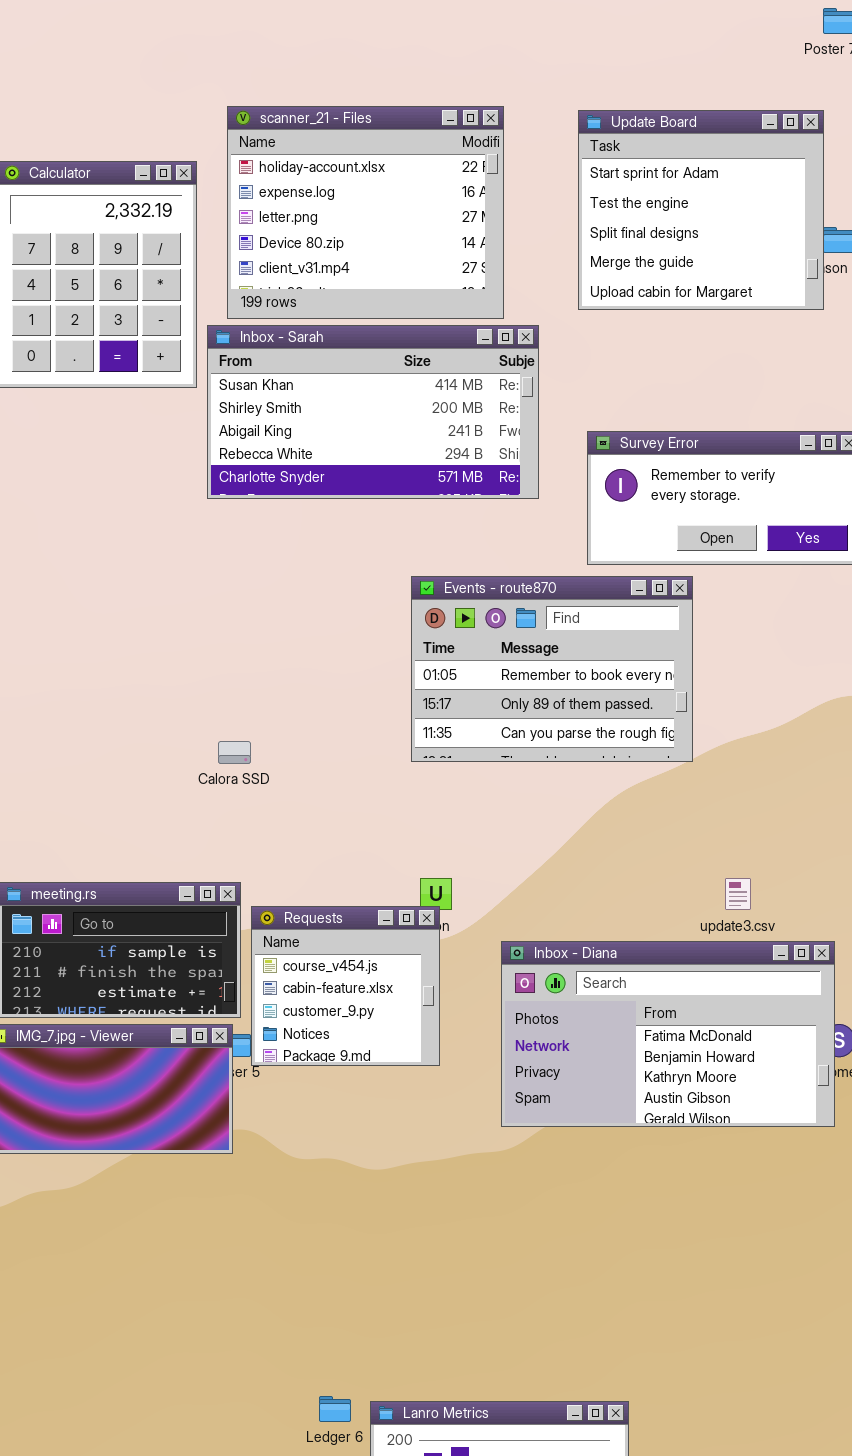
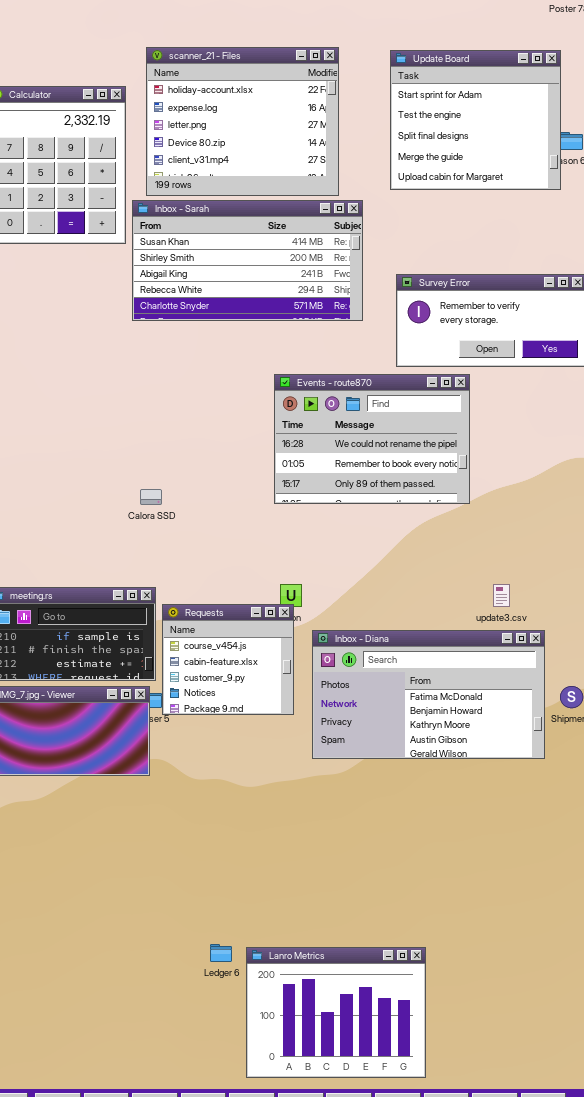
Events - route870: [411,576,693,762] -> [274,374,470,504], scrolled up 1 row
Inbox - Diana: [501,941,835,1127] -> [312,630,545,759], moved

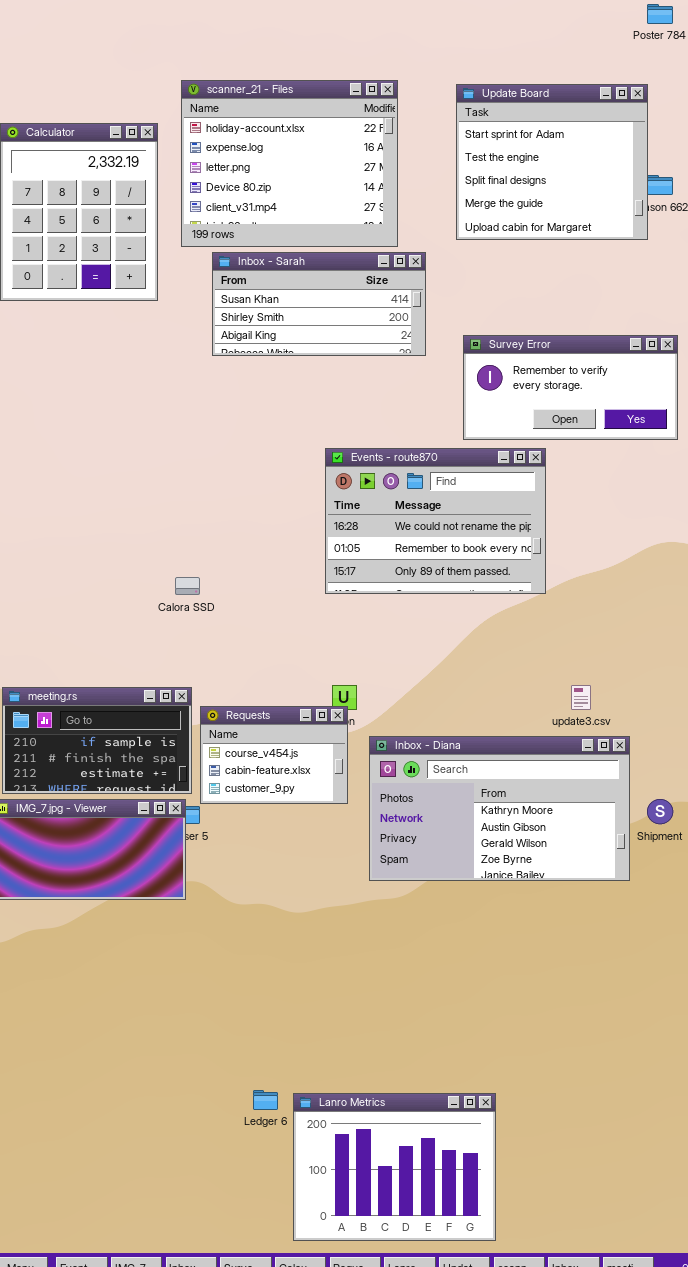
Inbox - Sarah: [132,200,363,321] -> [212,252,426,356], resized
Requests: [162,604,294,715] -> [200,706,348,804], resized
Inbox - Diana: [312,630,545,759] -> [369,736,630,881], scrolled down 2 rows

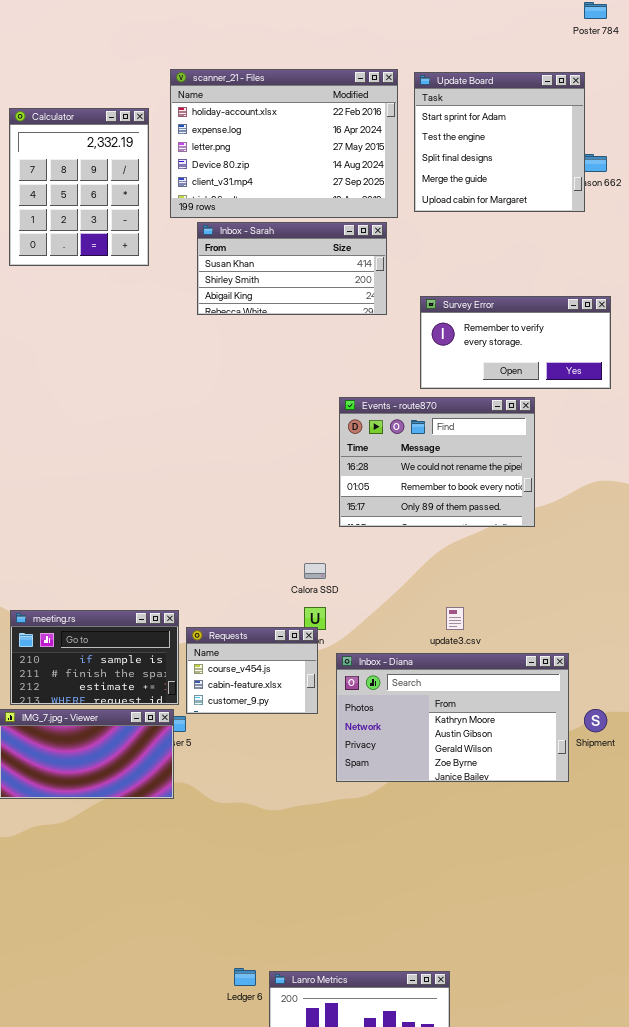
scanner_21 - Files: [181,80,398,247] -> [170,69,398,218], resized
Events - route870: [325,448,546,594] -> [339,397,535,527], moved
Calora SSD: [175,577,200,595] -> [304,563,326,579], moved
update3.csv: [571,685,591,710] -> [446,607,464,630], moved

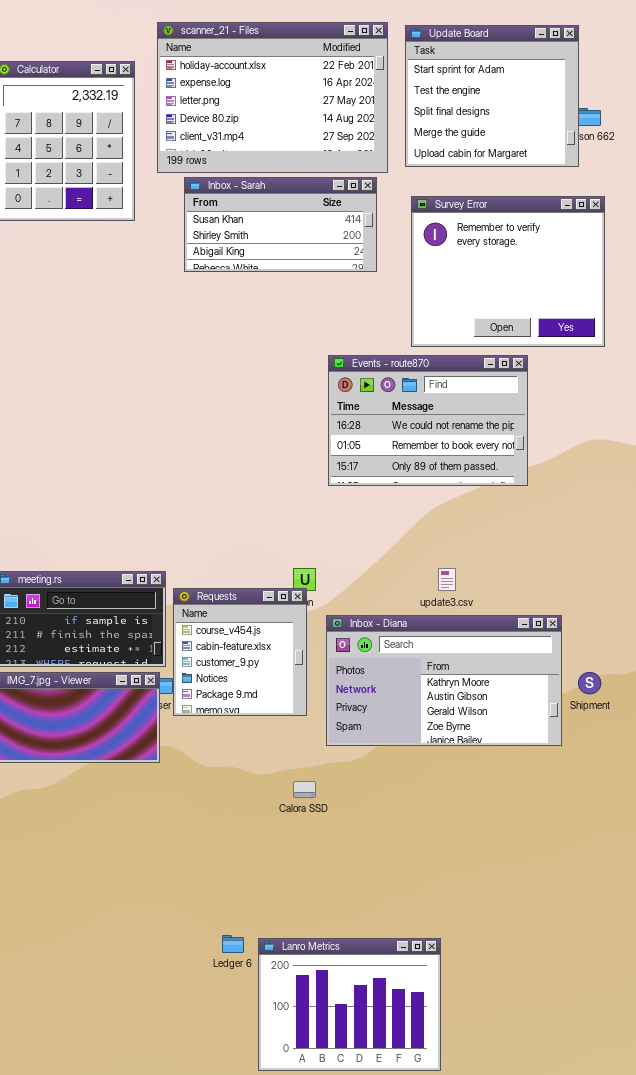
Survey Error: [420,296,611,389] -> [411,196,605,347], resized
Calora SSD: [304,563,326,579] -> [293,781,316,798], moved
Requests: [186,627,318,714] -> [173,588,307,716], resized

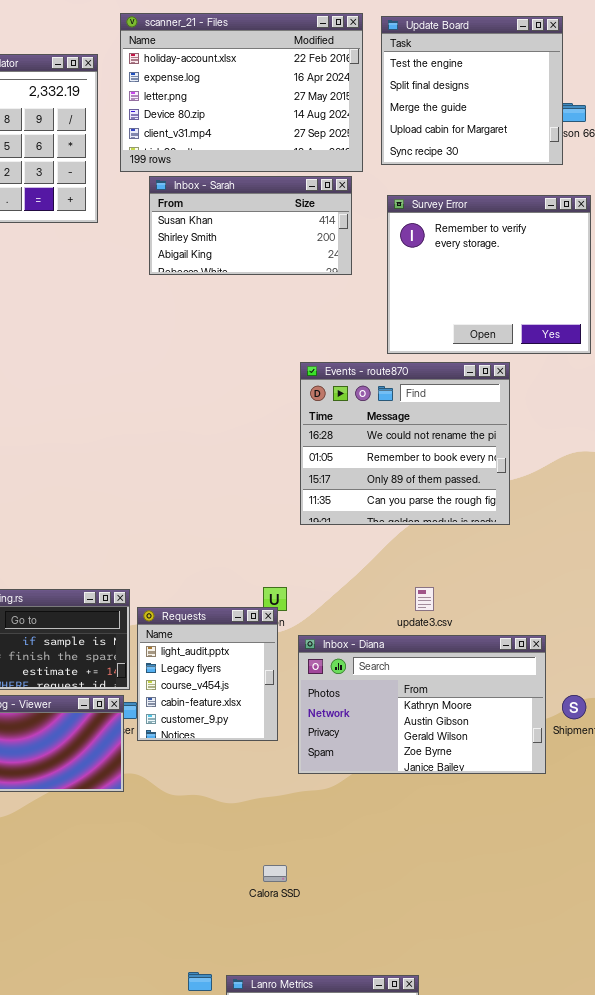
Update Board: [405,25,579,167] -> [381,16,563,165], scrolled down 1 row
Events - route870: [328,355,528,486] -> [300,362,510,525], resized
Requests: [173,588,307,716] -> [137,607,278,741], scrolled up 2 rows
Calora SSD: [293,781,316,798] -> [263,865,287,882], moved

